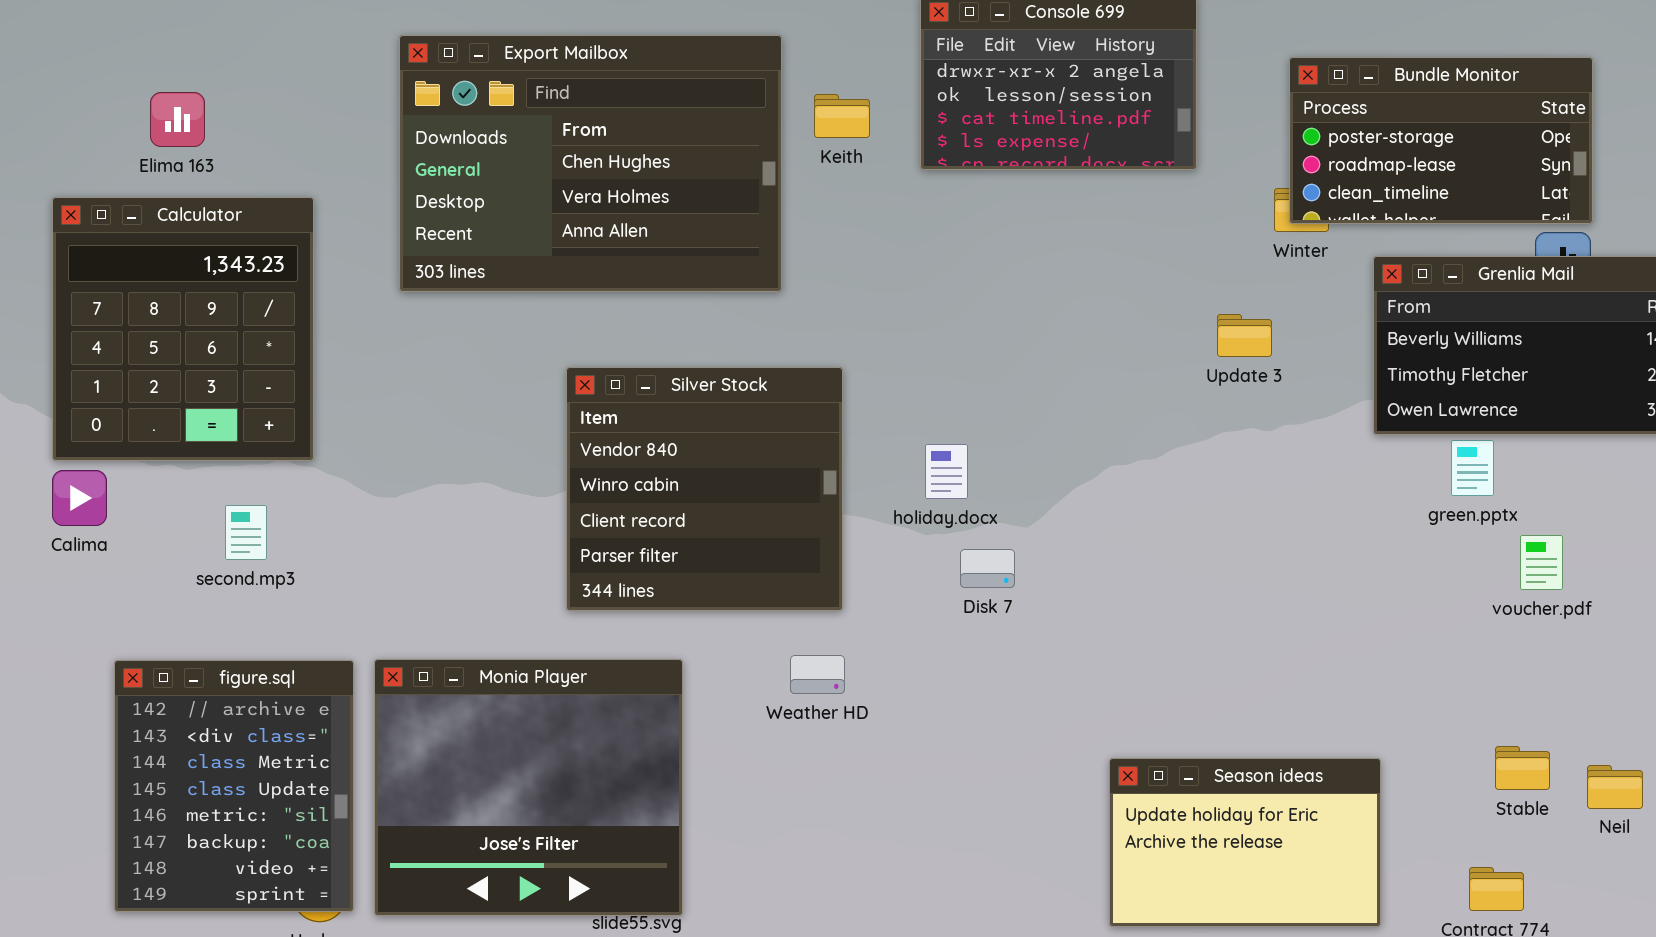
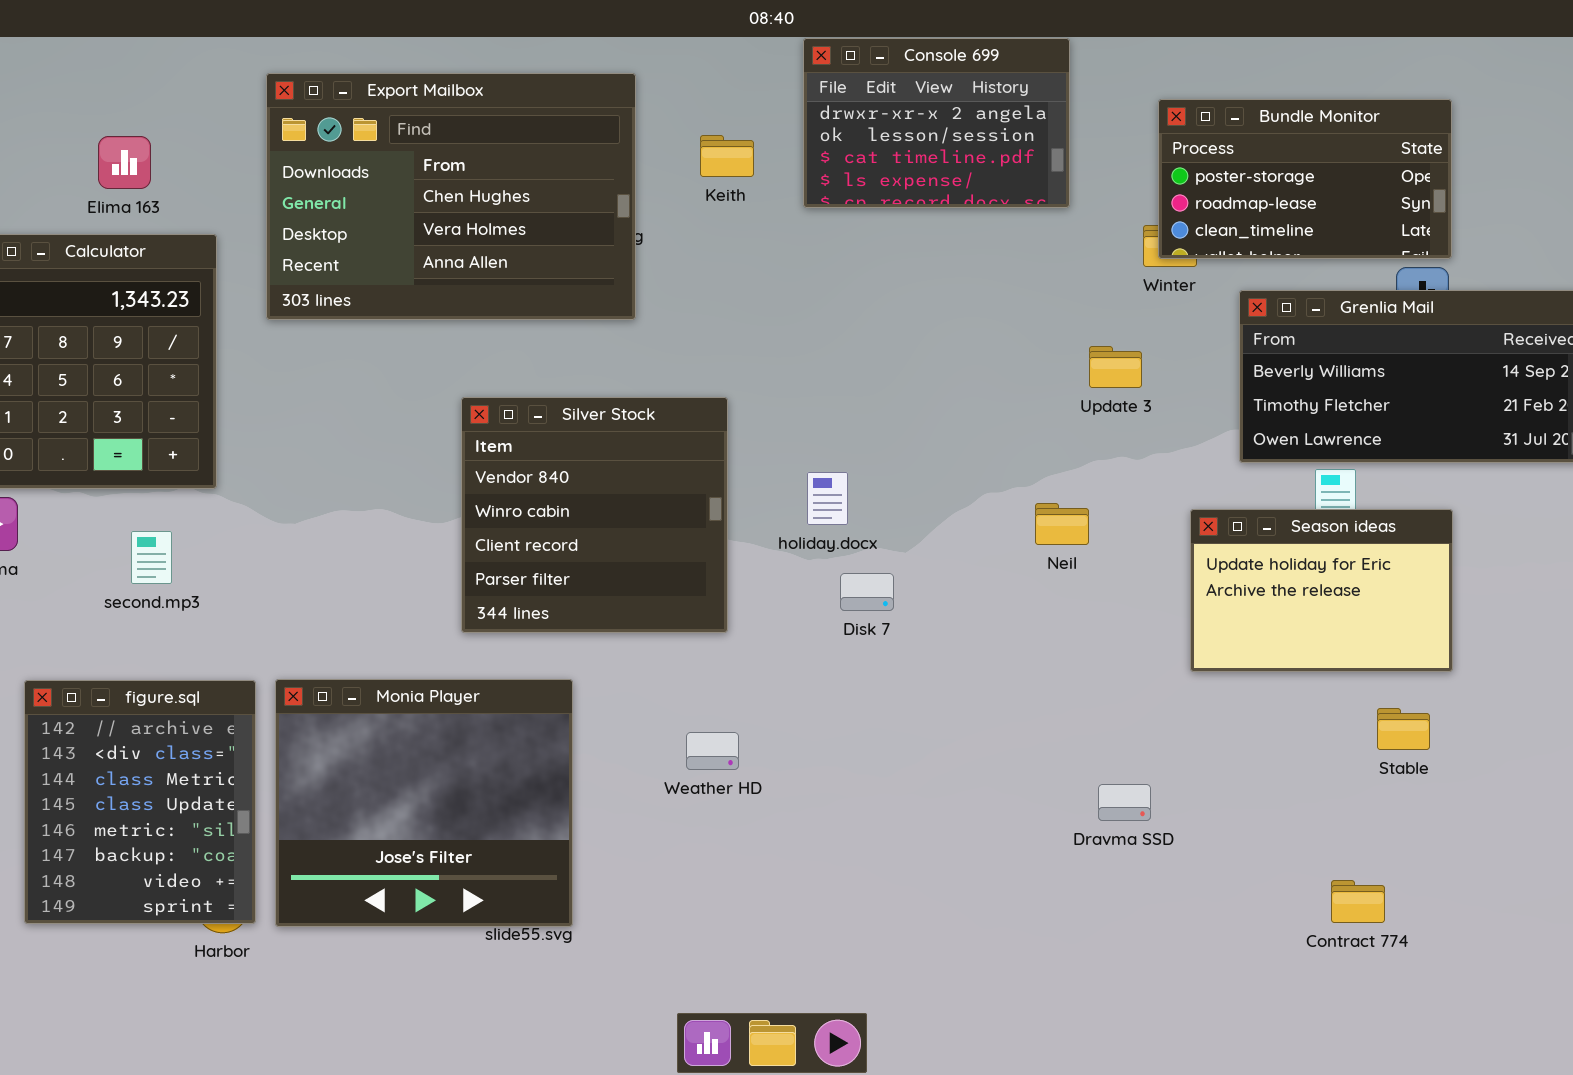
Export Mailbox: [399,35,782,292] -> [266,73,636,320], moved
Elima 163: [150,92,205,147] -> [98,136,151,189], moved
Weather HD: [790,655,845,694] -> [686,732,739,770], moved
Stable: [1495,746,1550,790] -> [1377,708,1430,750], moved
Season ideas: [1109,758,1381,927] -> [1190,509,1453,672], moved
Neil: [1587,765,1643,809] -> [1035,503,1089,545], moved

